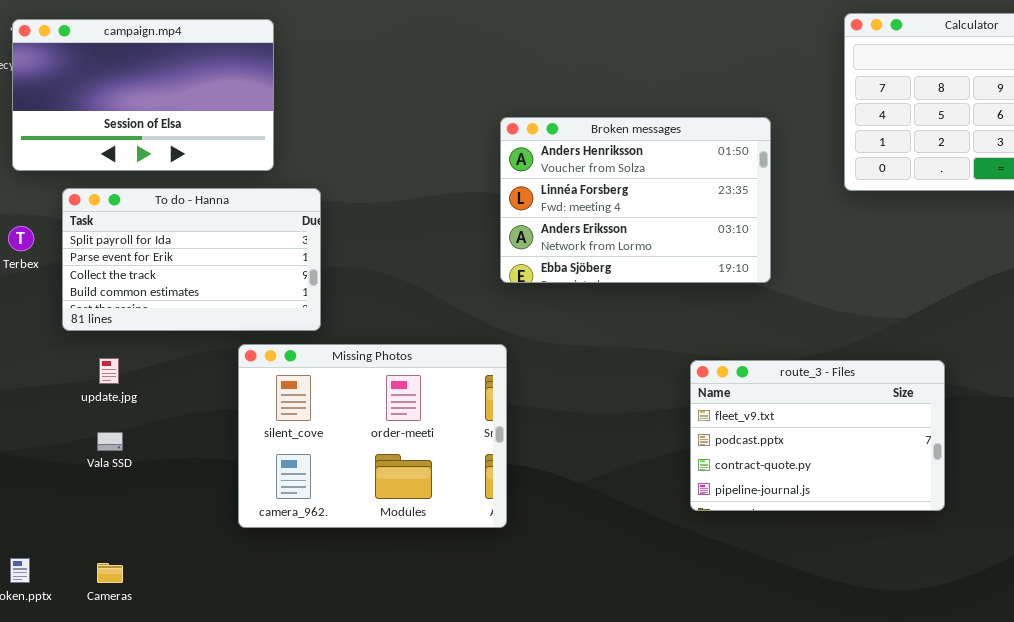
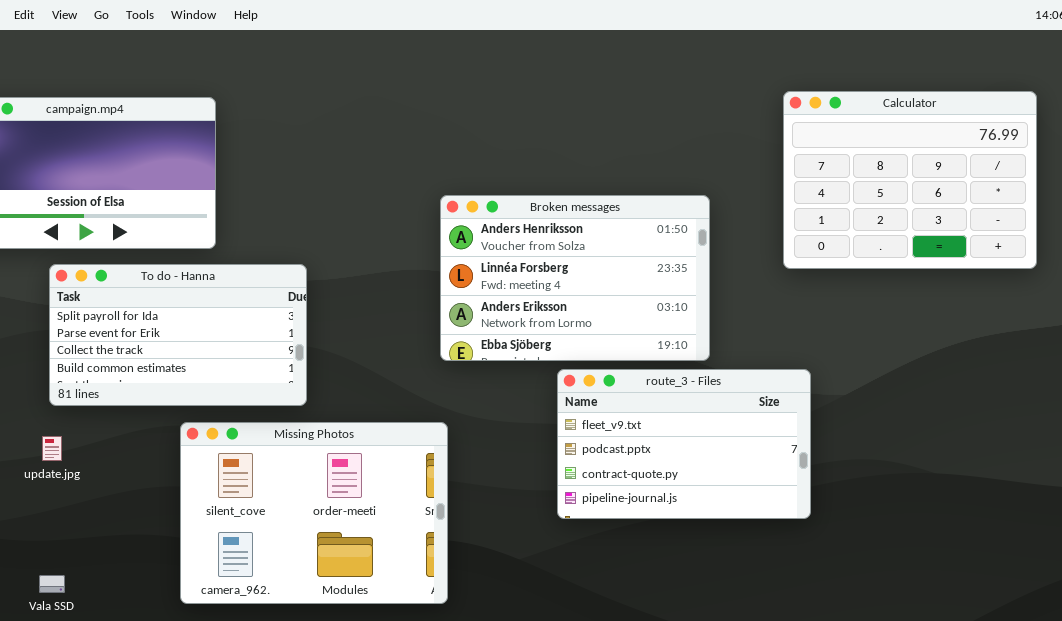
To do - Hanna: [62,188,321,331] -> [49,264,307,406], moved
route_3 - Files: [690,360,945,511] -> [557,369,811,519], moved
Vala SSD: [97,432,123,451] -> [39,575,65,593], moved

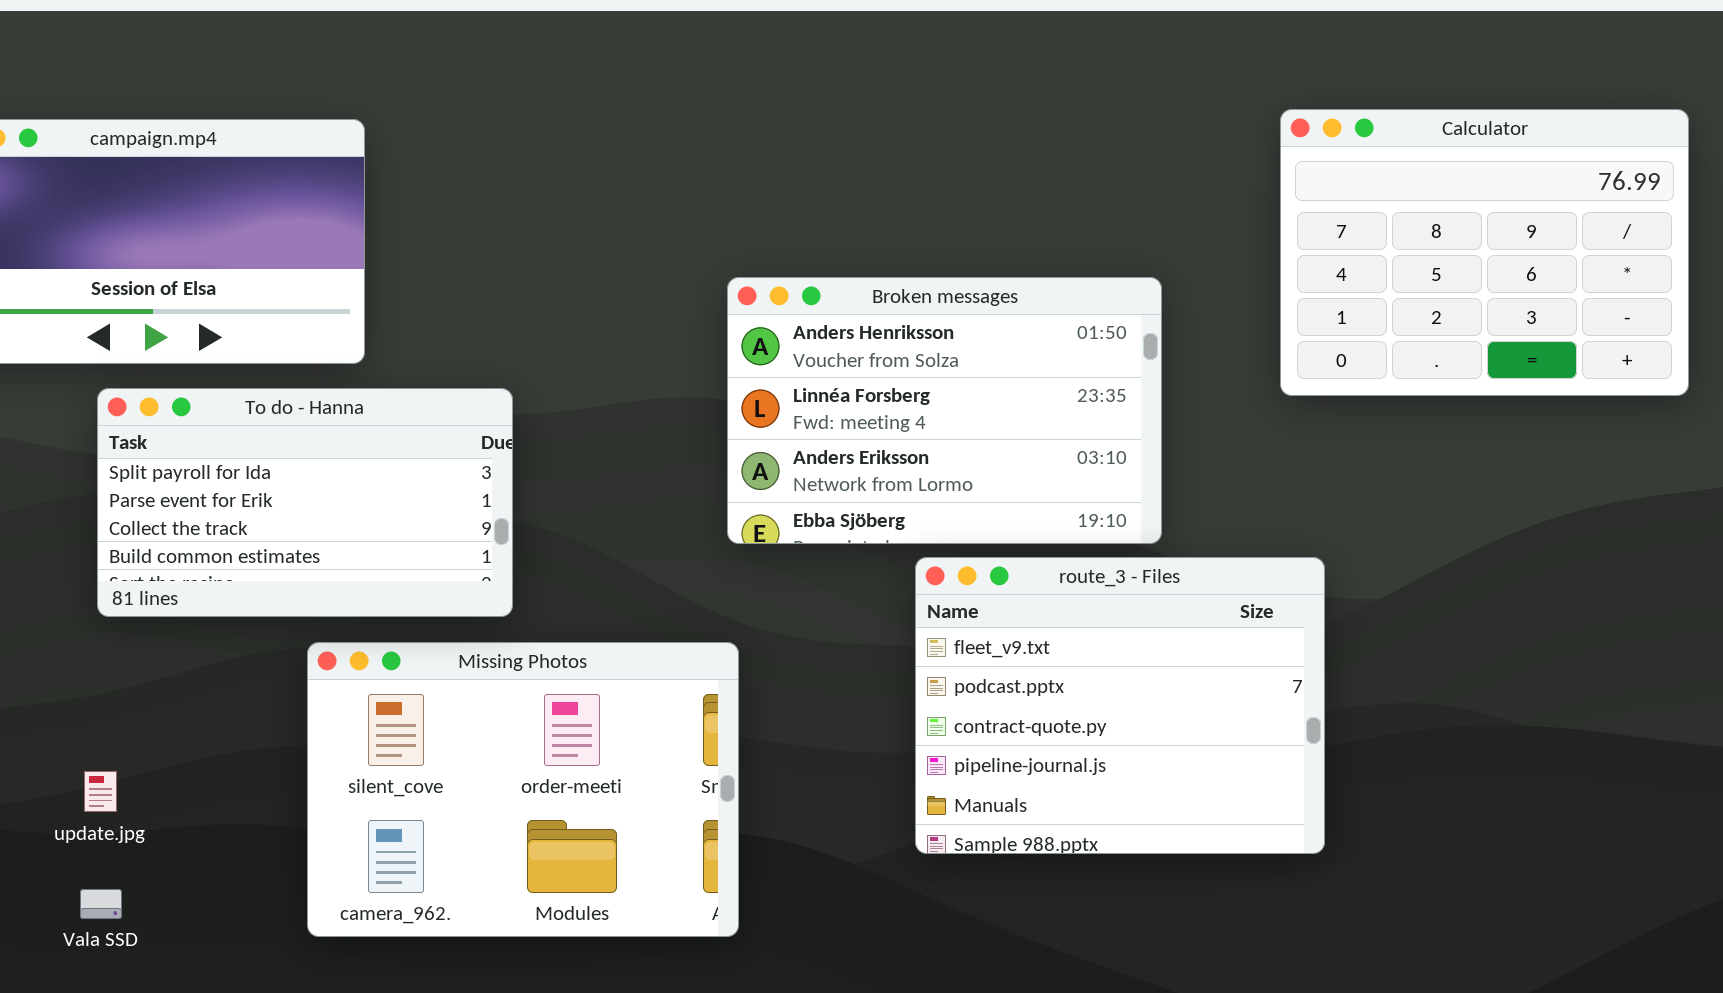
route_3 - Files: [557,369,811,519] -> [915,557,1325,854], resized
update.jpg: [42,436,62,461] -> [84,771,117,812], moved

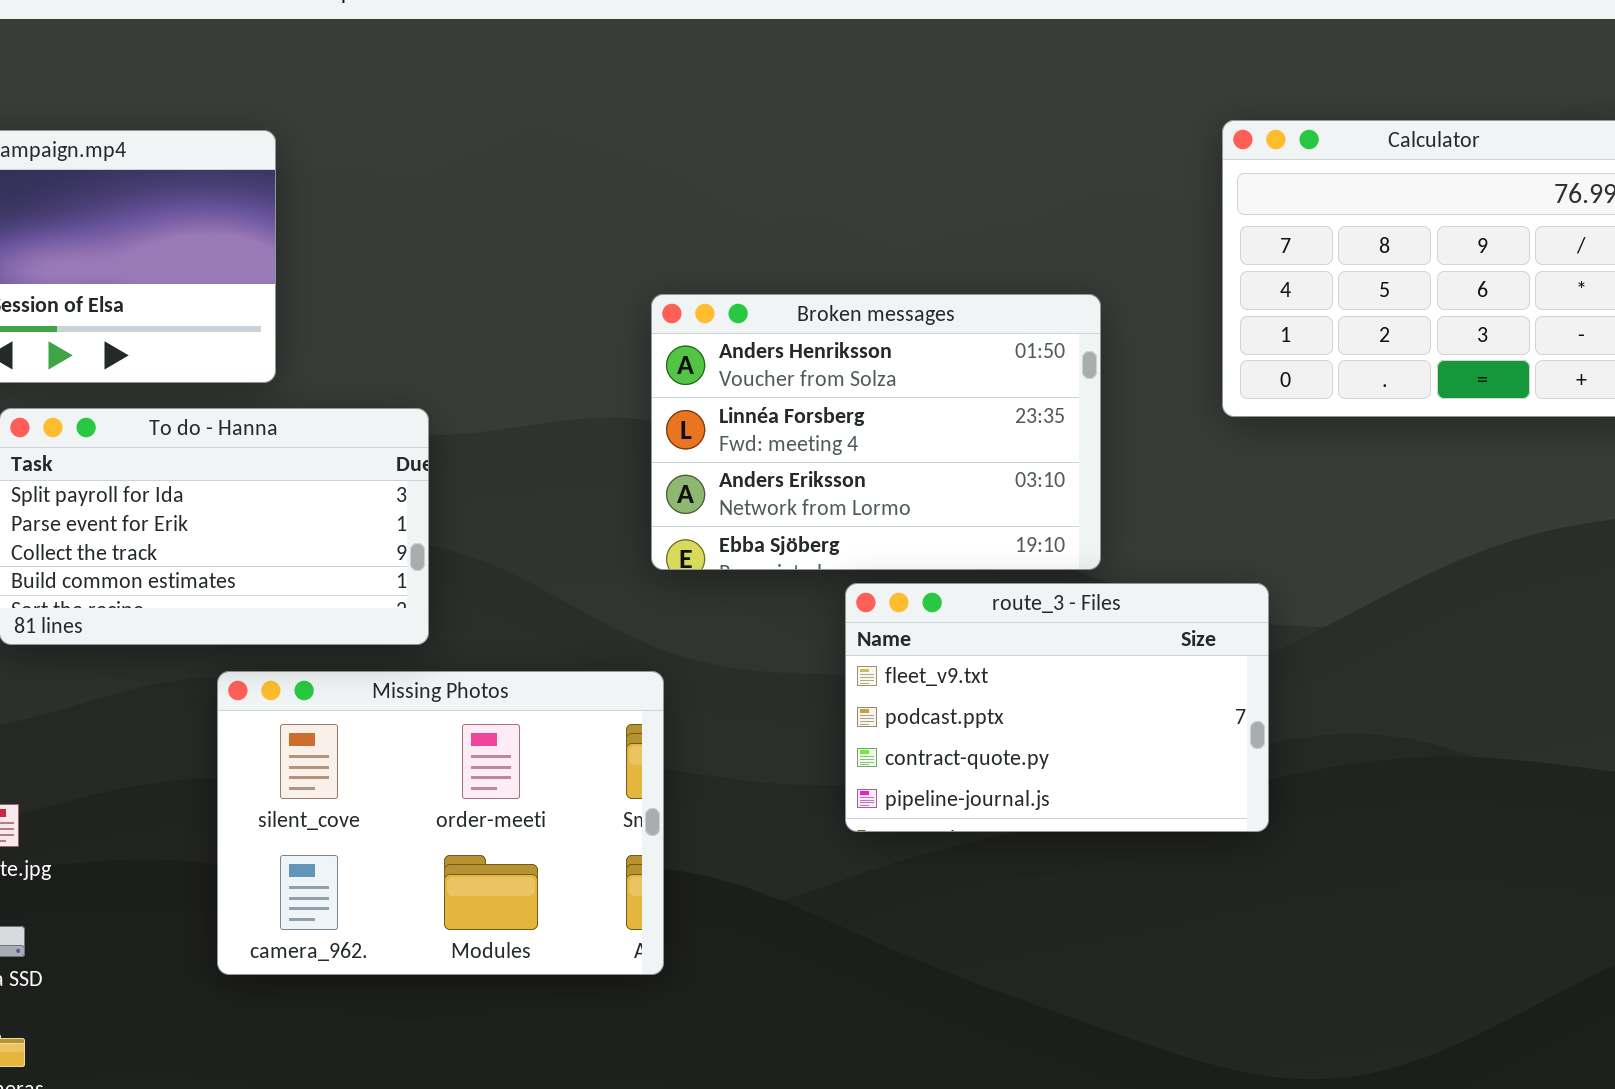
route_3 - Files: [915,557,1325,854] -> [845,583,1269,832], resized

